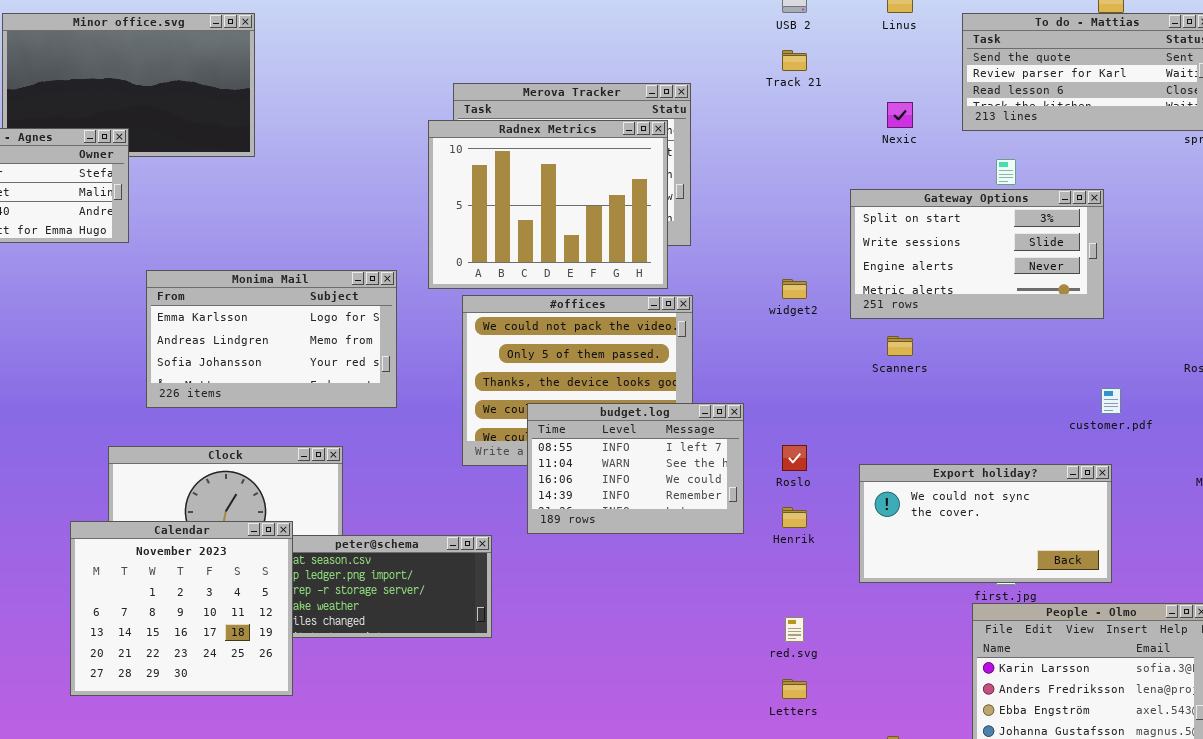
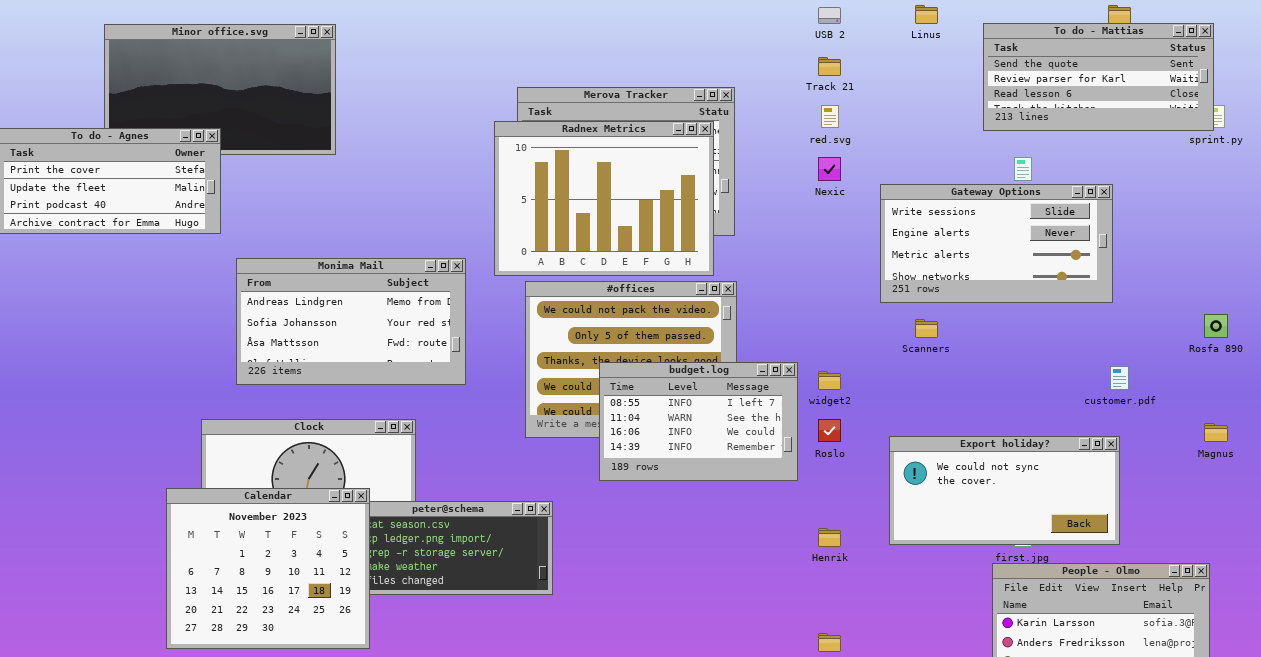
Nexic: [887,102,913,128] -> [818,157,841,181], moved
Gateway Options: [850,189,1104,319] -> [880,184,1113,303], scrolled down 1 row
Monima Mail: [146,270,397,408] -> [236,258,466,385], scrolled down 1 row
widget2: [782,279,807,299] -> [818,371,841,390], moved
budget.log: [527,403,744,534] -> [599,362,798,481], moved
Henrik: [782,507,807,528] -> [818,528,841,547], moved
red.svg: [785,617,804,642] -> [821,105,839,128], moved

